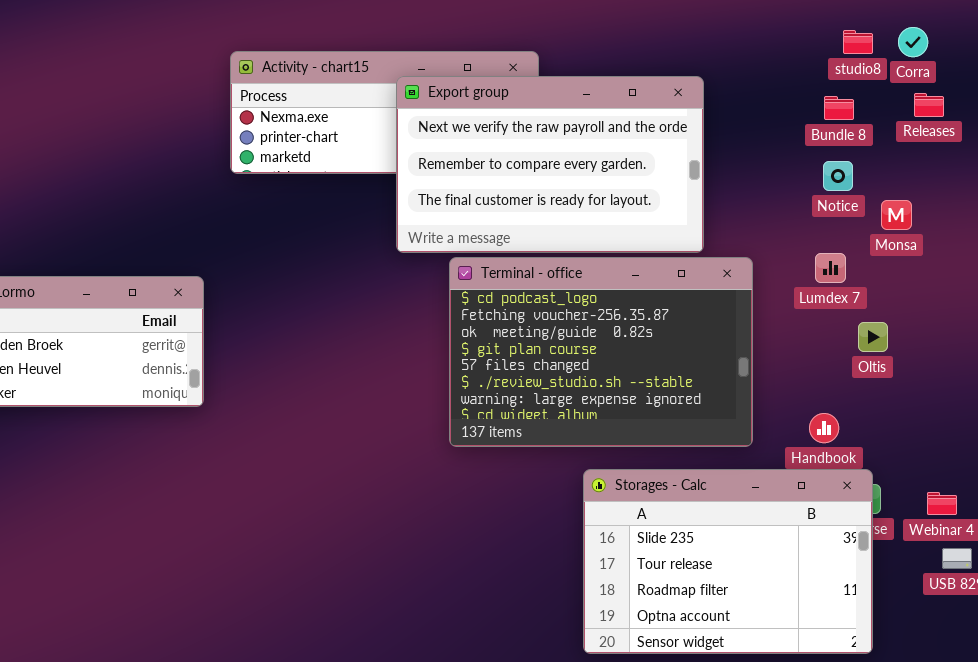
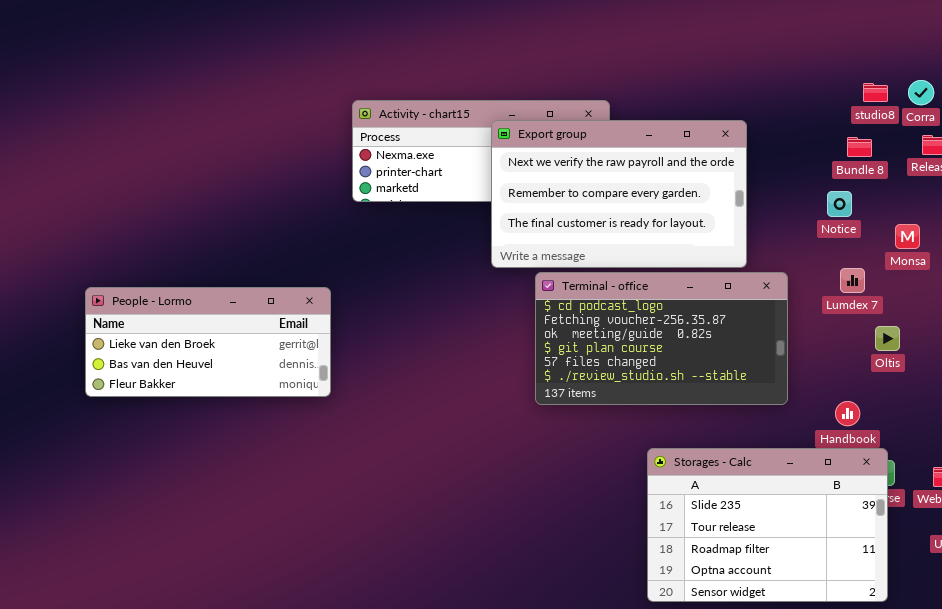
Notice: [823,161,853,191] -> [827,191,852,217], moved
Terminal - office: [449,257,753,447] -> [535,272,788,405], resized

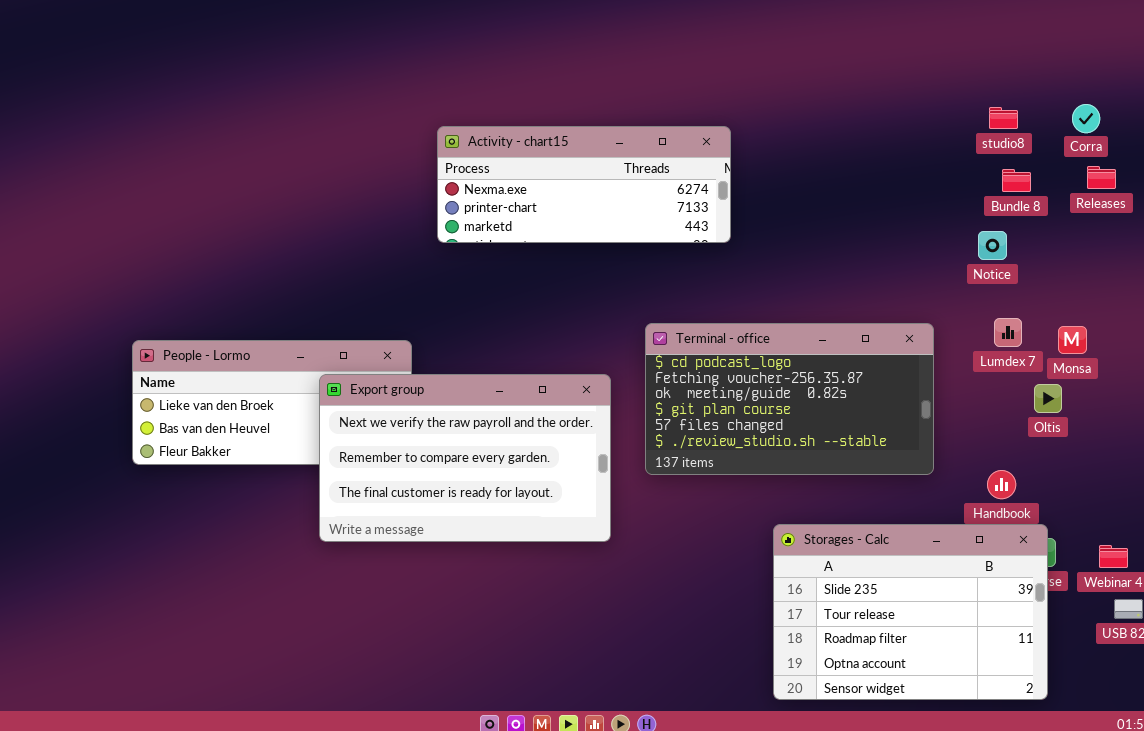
studio8: [863,83,888,102] -> [989,107,1018,129], moved
Export group: [491,120,747,268] -> [319,374,611,542], moved
Monsa: [895,224,920,249] -> [1058,326,1087,354], moved

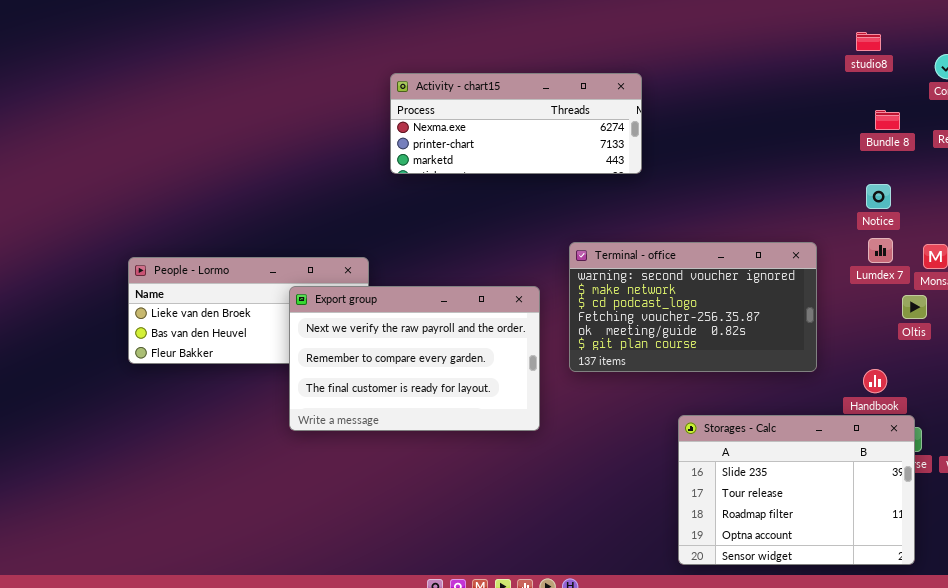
studio8: [989,107,1018,129] -> [856,32,881,51], moved
Notice: [978,231,1007,260] -> [866,184,891,209], moved
Terminal - office: [645,323,934,475] -> [569,242,817,372], scrolled up 2 rows

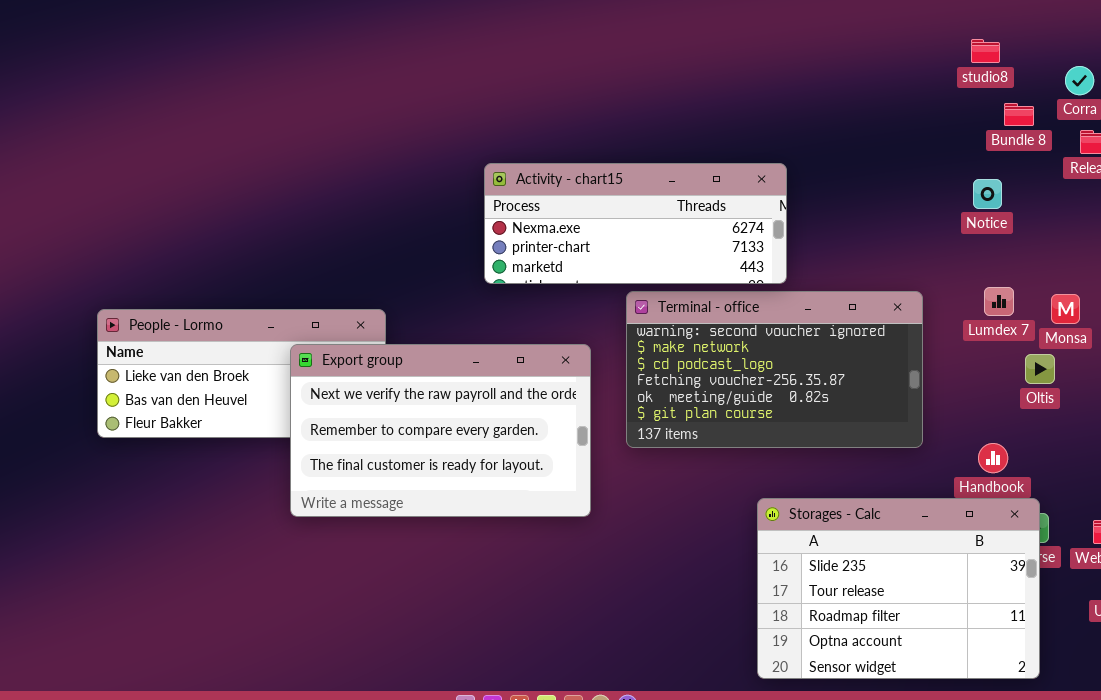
Activity - chart15: [390,73,642,174] -> [484,163,787,284], moved
Bundle 8: [875,110,900,130] -> [1004,103,1034,126], moved
Notice: [866,184,891,209] -> [973,179,1002,209], moved

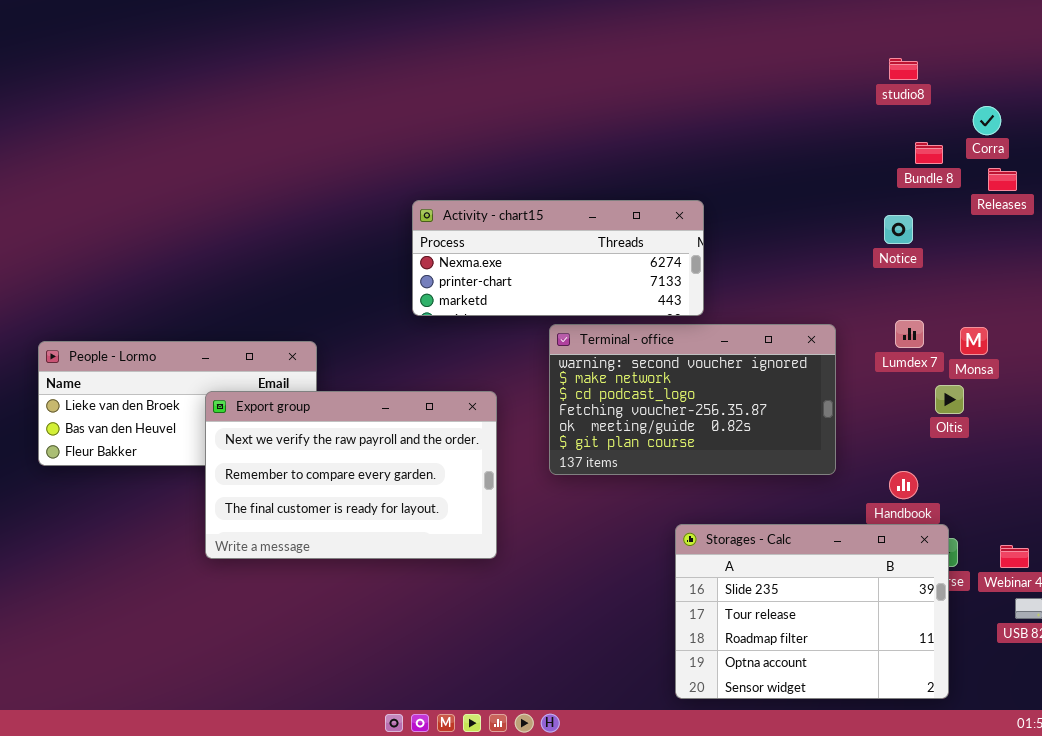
studio8: [971,39,1000,63] -> [889,58,918,80], moved
Export group: [290,344,591,517] -> [205,391,497,559], moved

